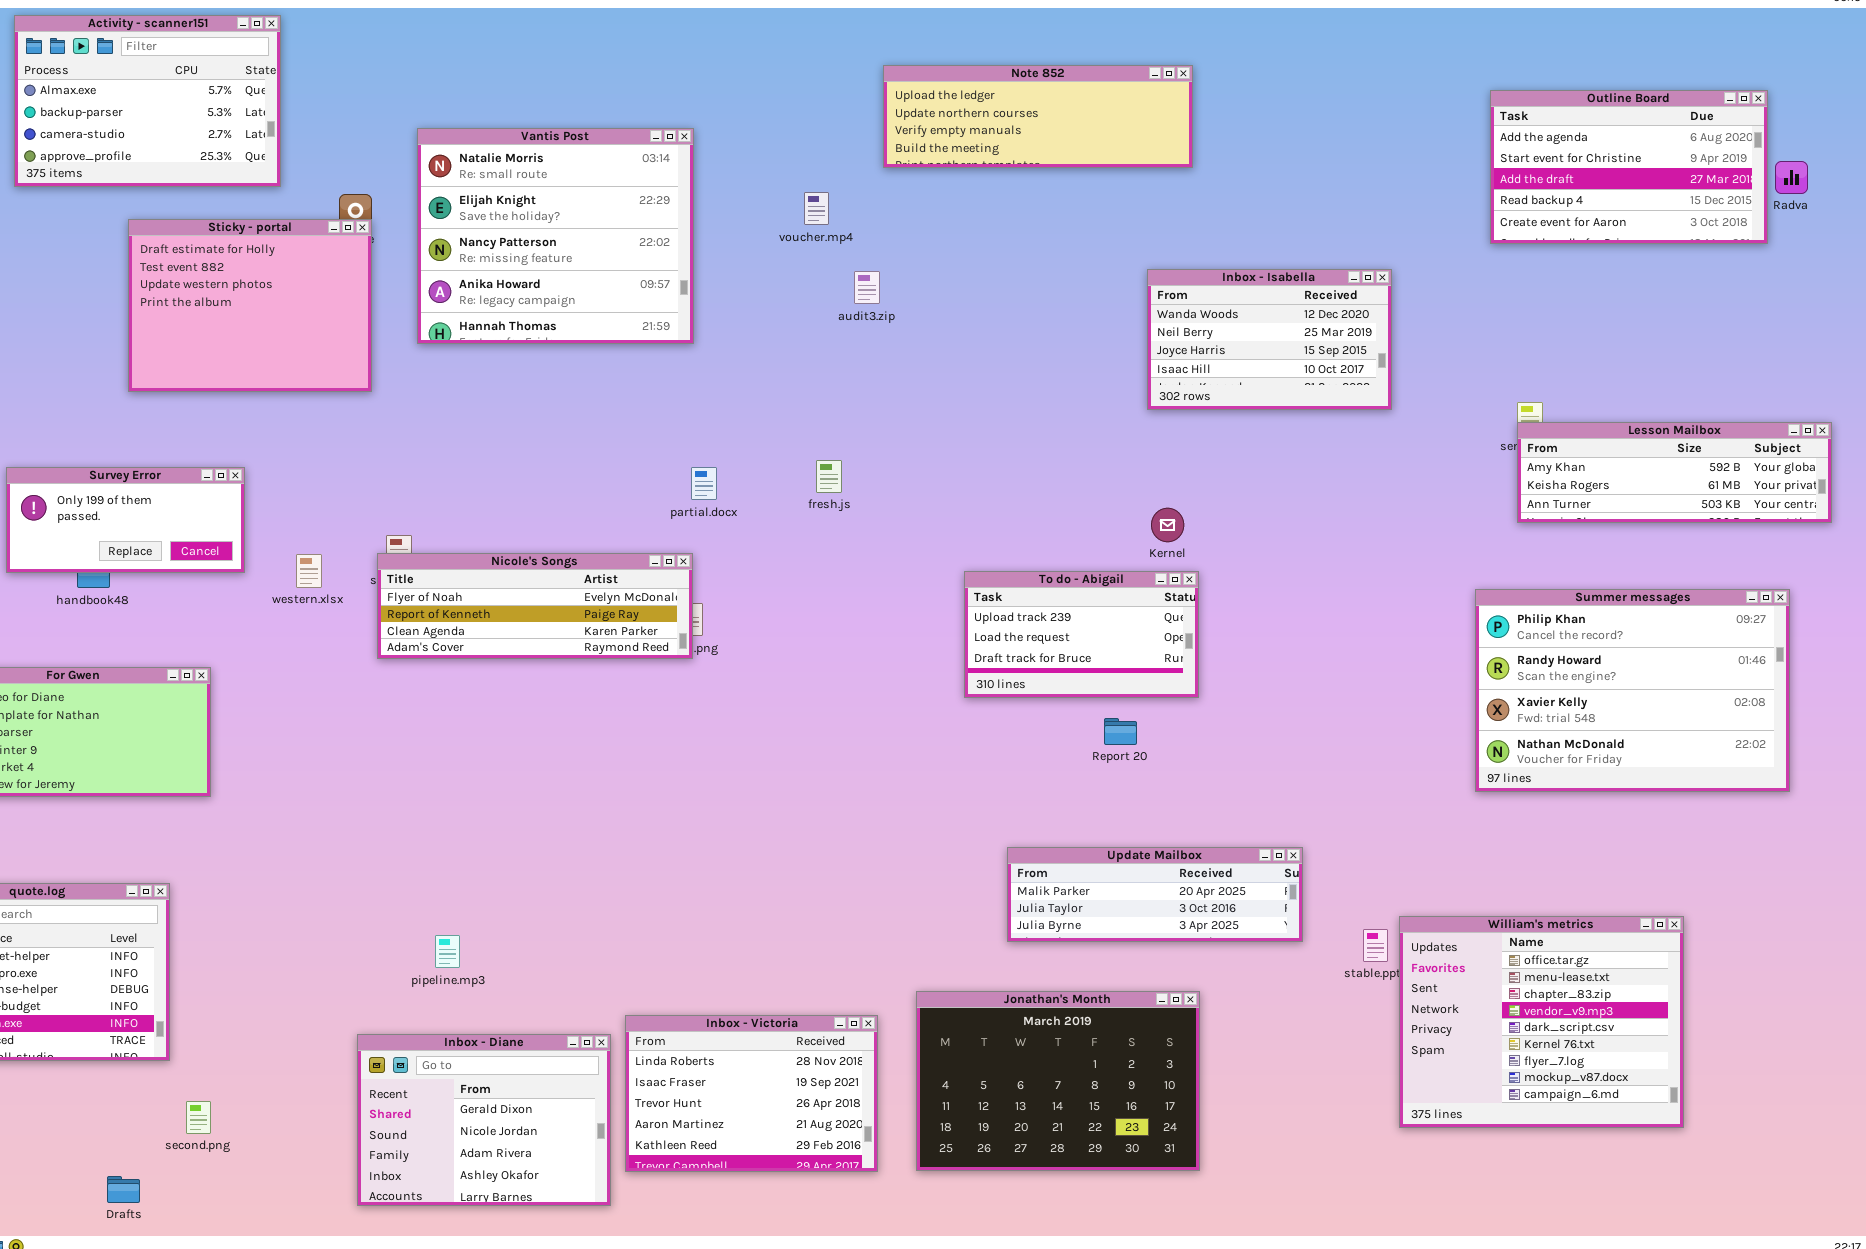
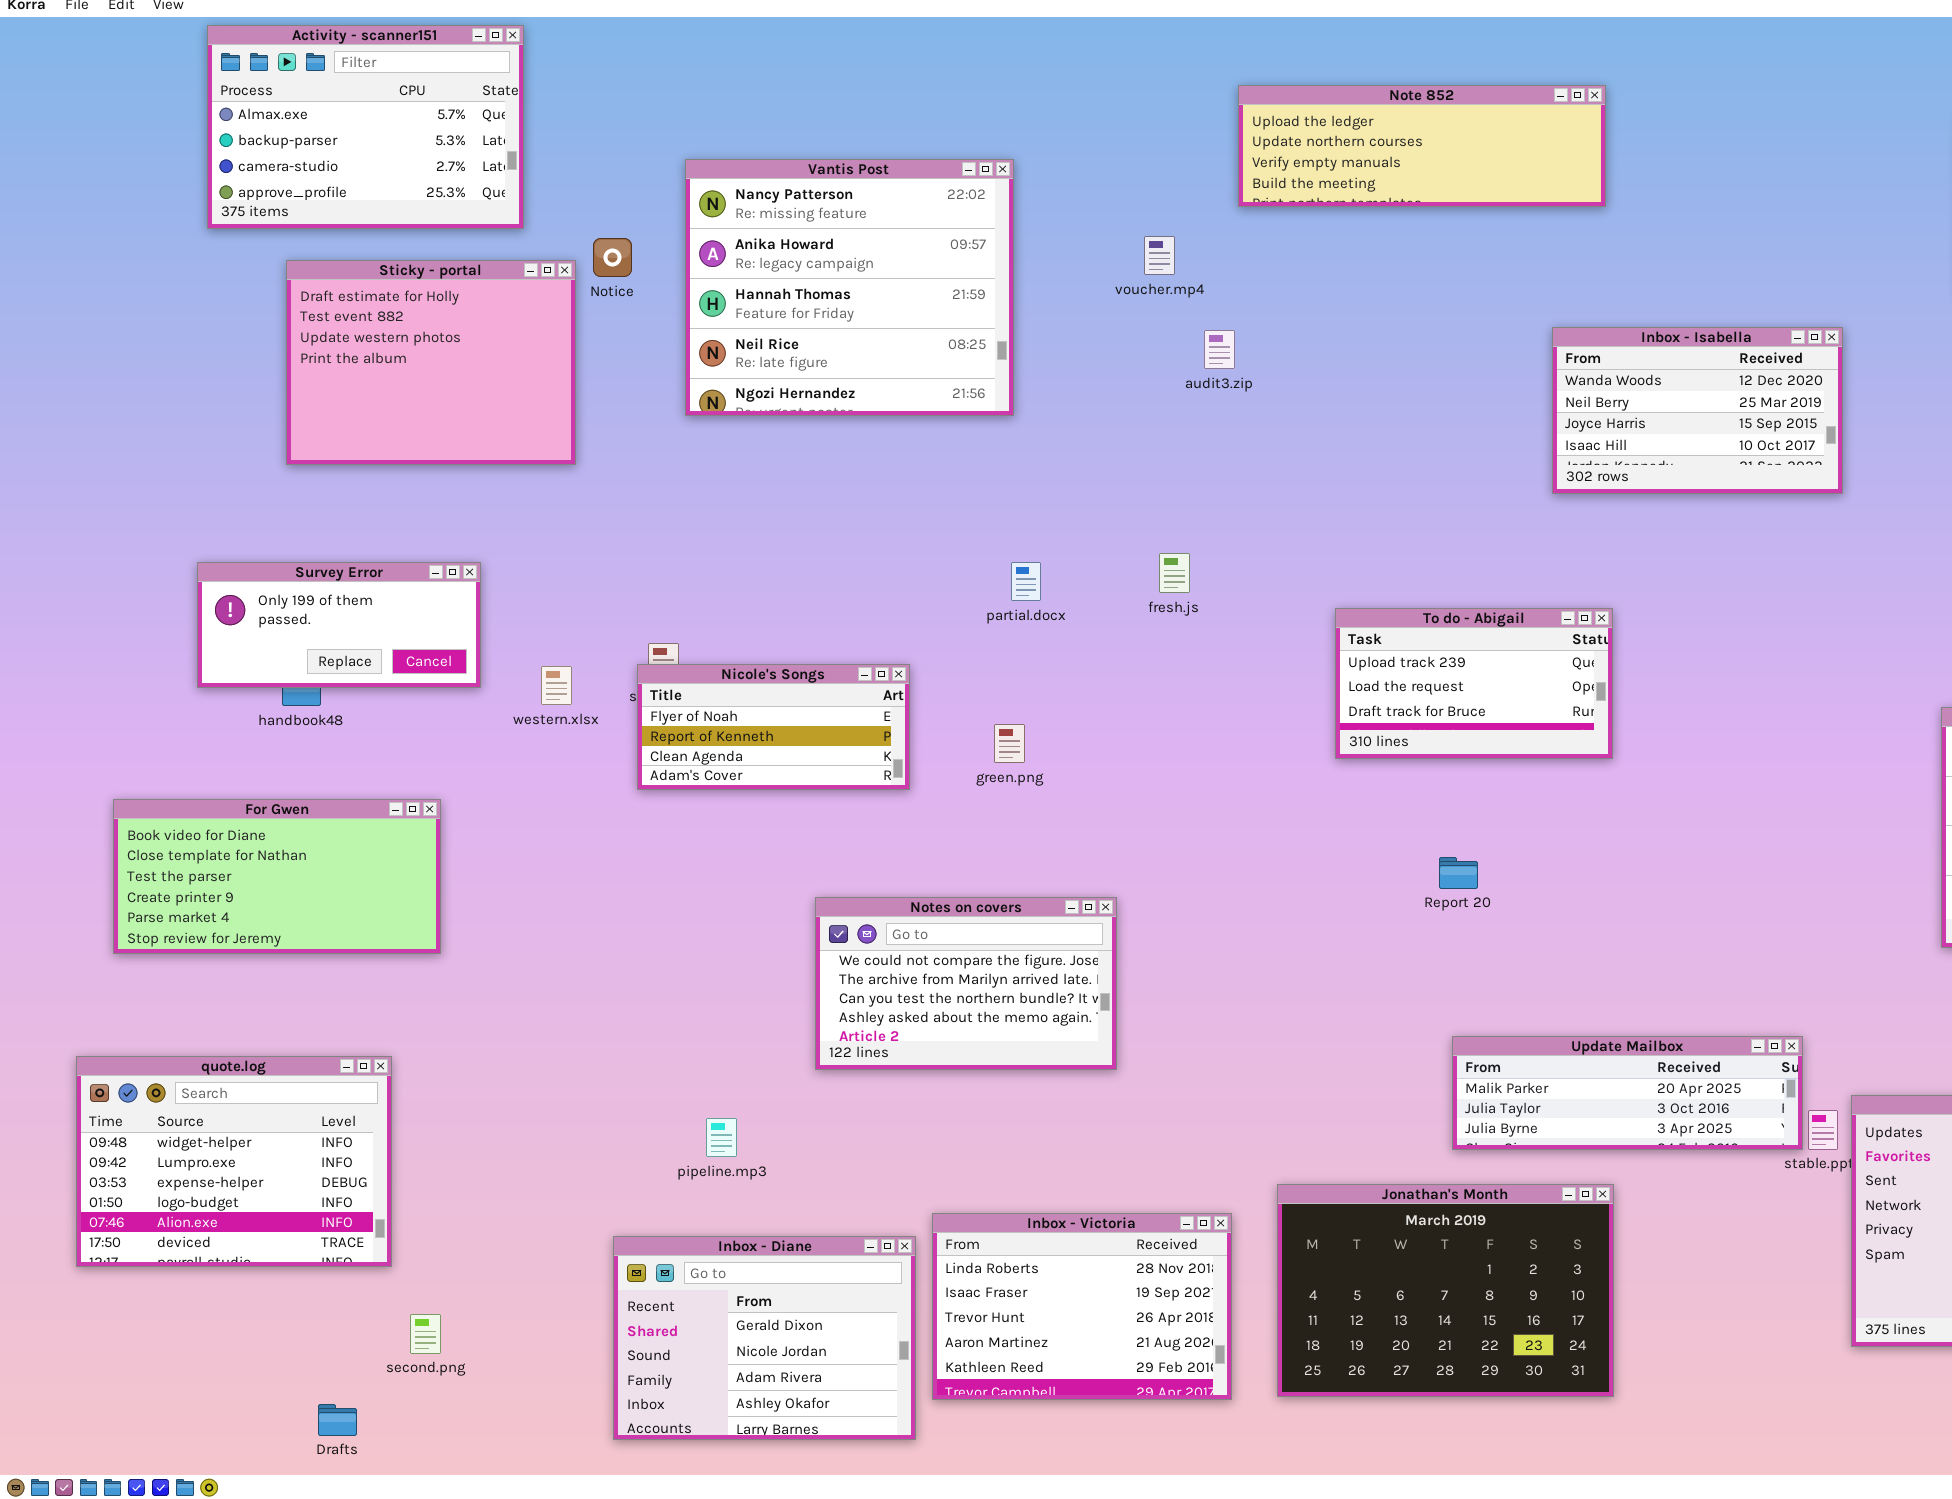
Vantis Post: [417,128,694,344] -> [685,159,1014,416], scrolled down 2 rows
Sticky - portal: [128,219,372,392] -> [286,260,576,465], moved
Nicole's Songs: [377,553,693,659] -> [637,664,910,790], resized
To do - Abigail: [964,571,1199,698] -> [1335,608,1613,759], moved
Report 20: [1104,718,1137,745] -> [1439,857,1478,889], moved
Notes on covers: none -> [815,897,1117,1070], opened
Update Mailbox: [1007,847,1303,942] -> [1452,1036,1803,1150], moved

